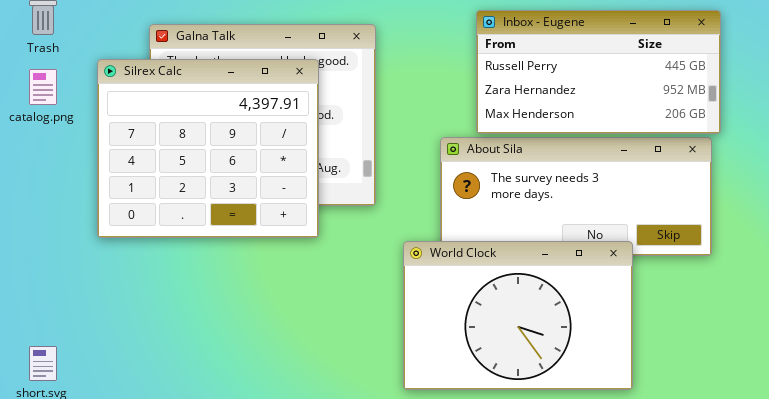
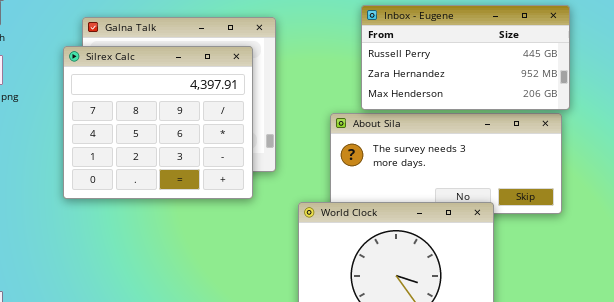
Silrex Calc: [97,59,319,238] -> [63,46,253,199], moved

